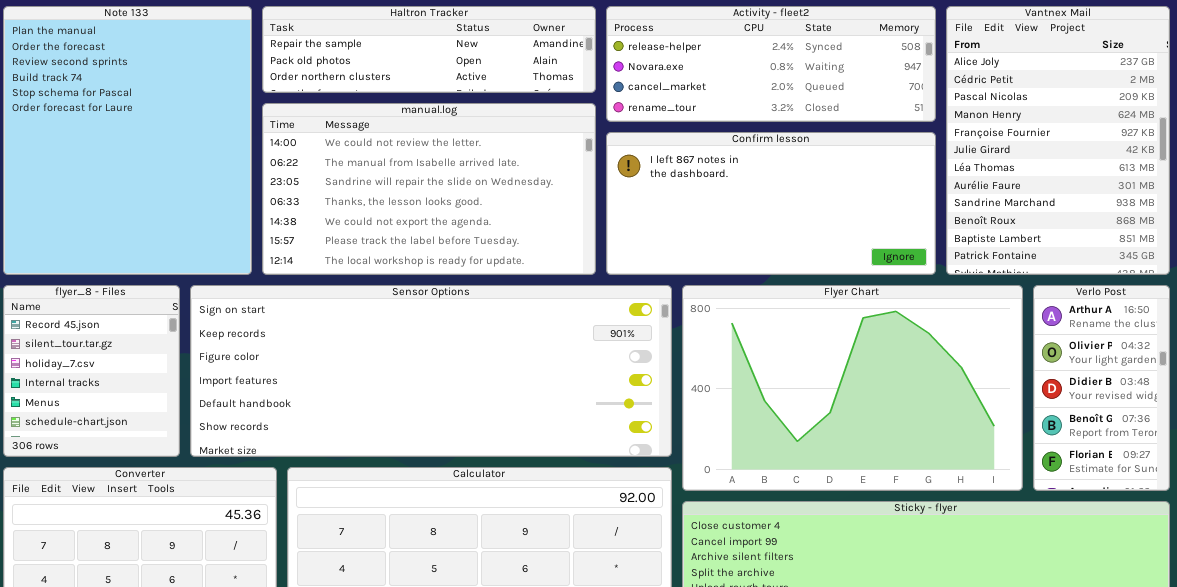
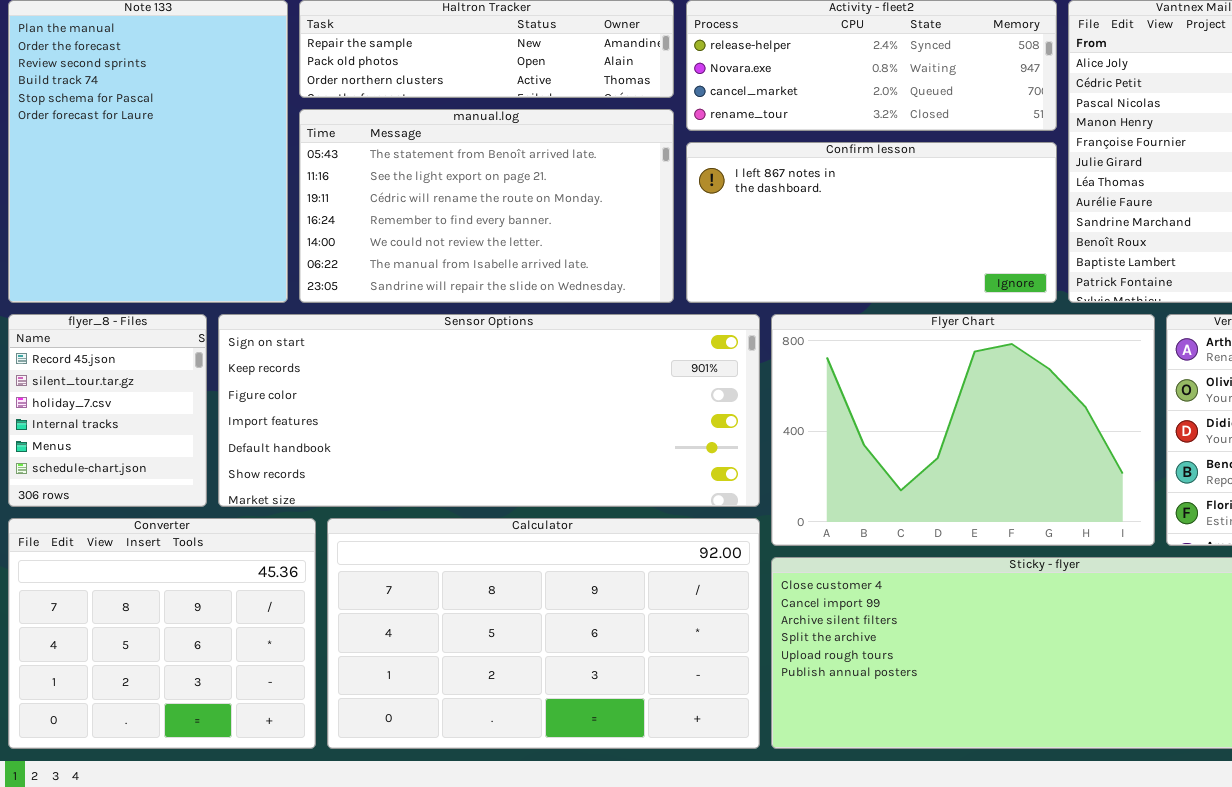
manual.log: [262,103,596,275] -> [299,109,674,303], scrolled up 4 rows

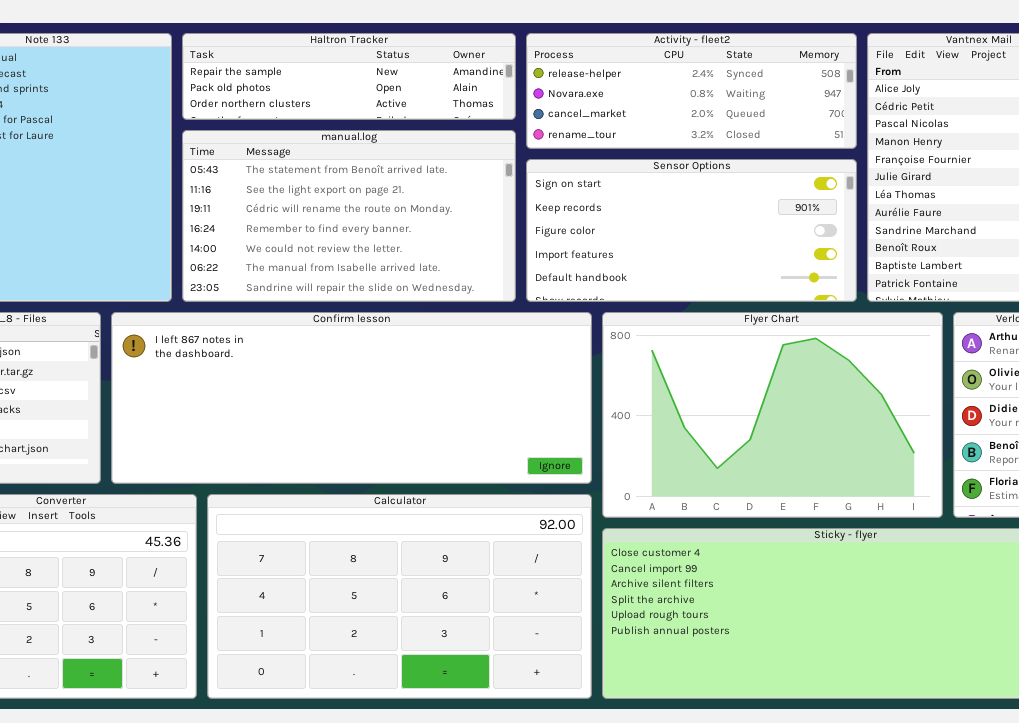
Confirm lesson: [686,142,1057,303] -> [111,312,592,484], moved, resized
Sensor Options: [218,314,760,507] -> [526,159,857,302], moved, resized

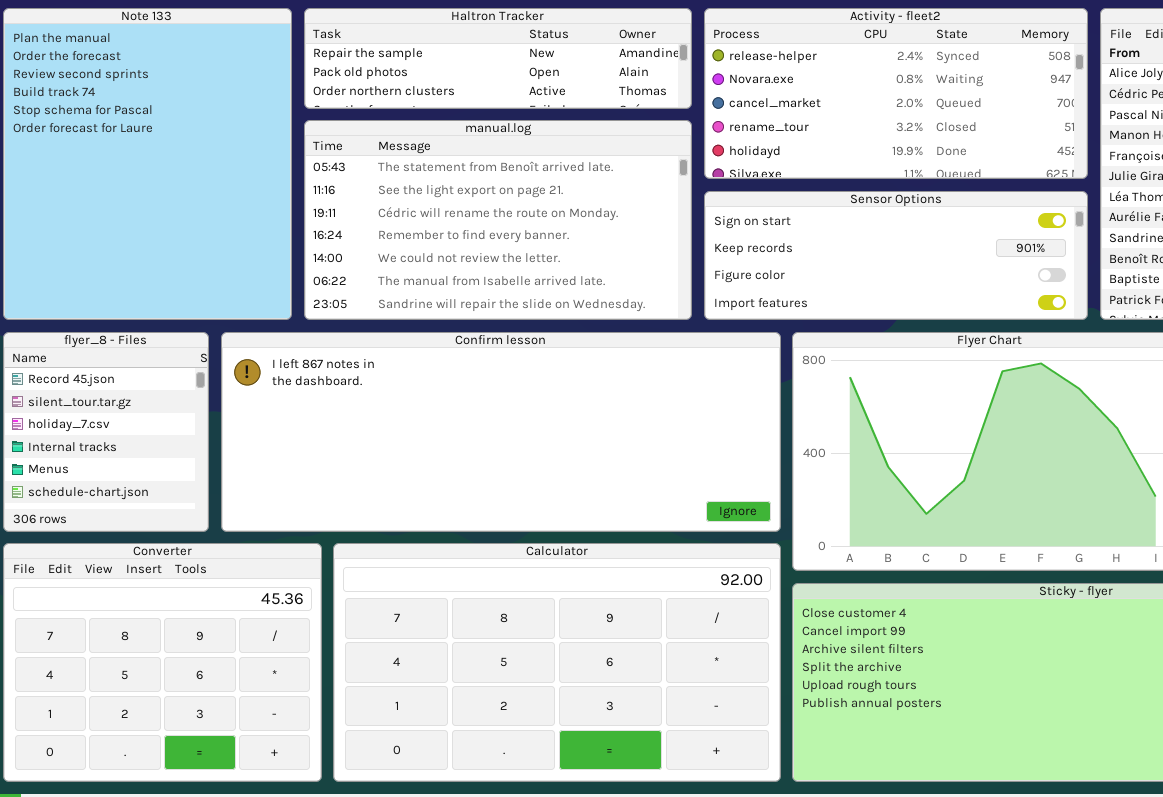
Activity - fleet2: [526,33,857,149] -> [704,8,1088,179], resized
Sensor Options: [526,159,857,302] -> [704,191,1088,320], resized

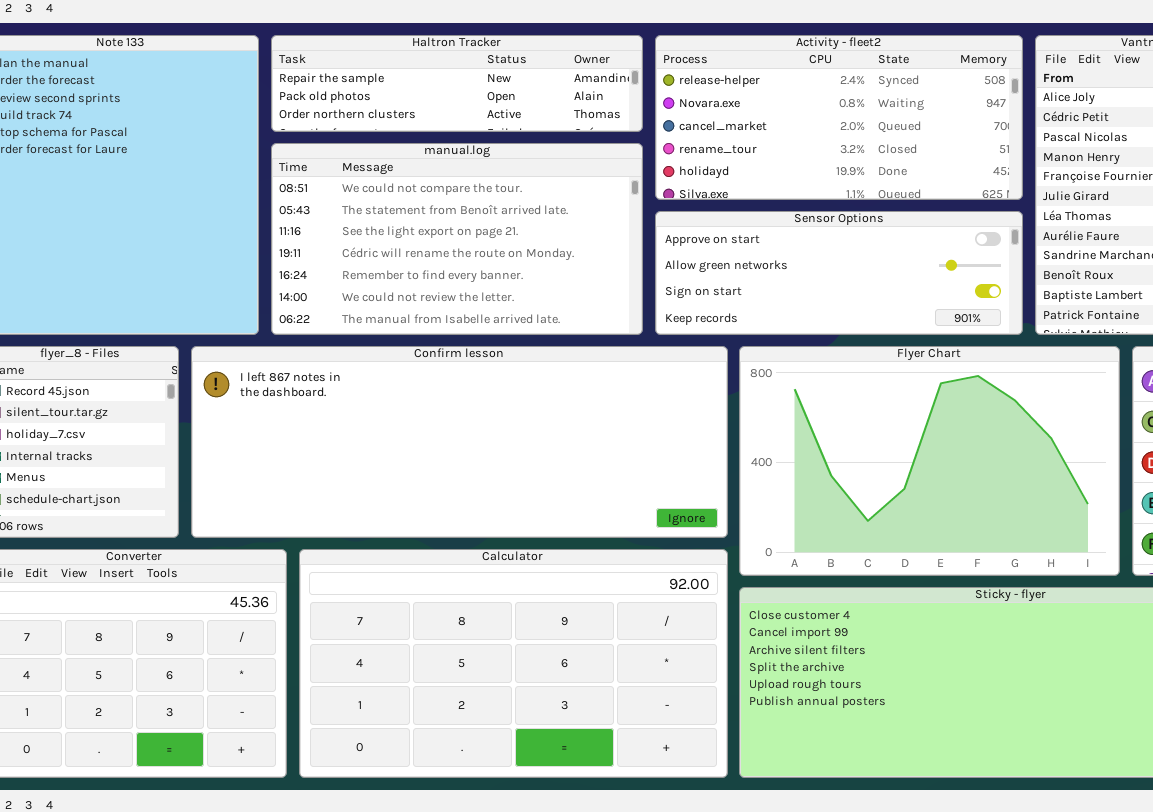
manual.log: [304,120,692,320] -> [271,143,643,335], scrolled up 1 row
Sensor Options: [704,191,1088,320] -> [655,211,1023,335], scrolled up 2 rows

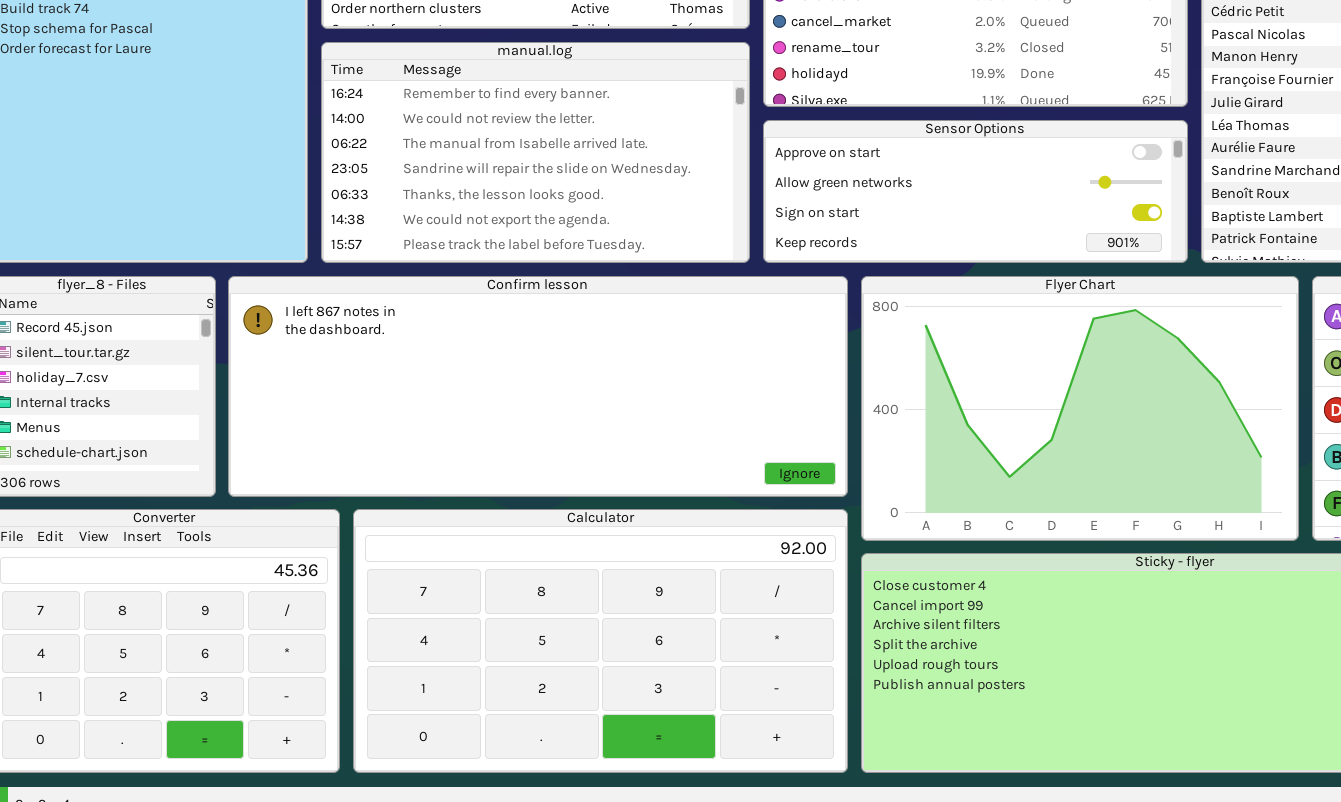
manual.log: [271,143,643,335] -> [321,42,750,263], scrolled down 4 rows

